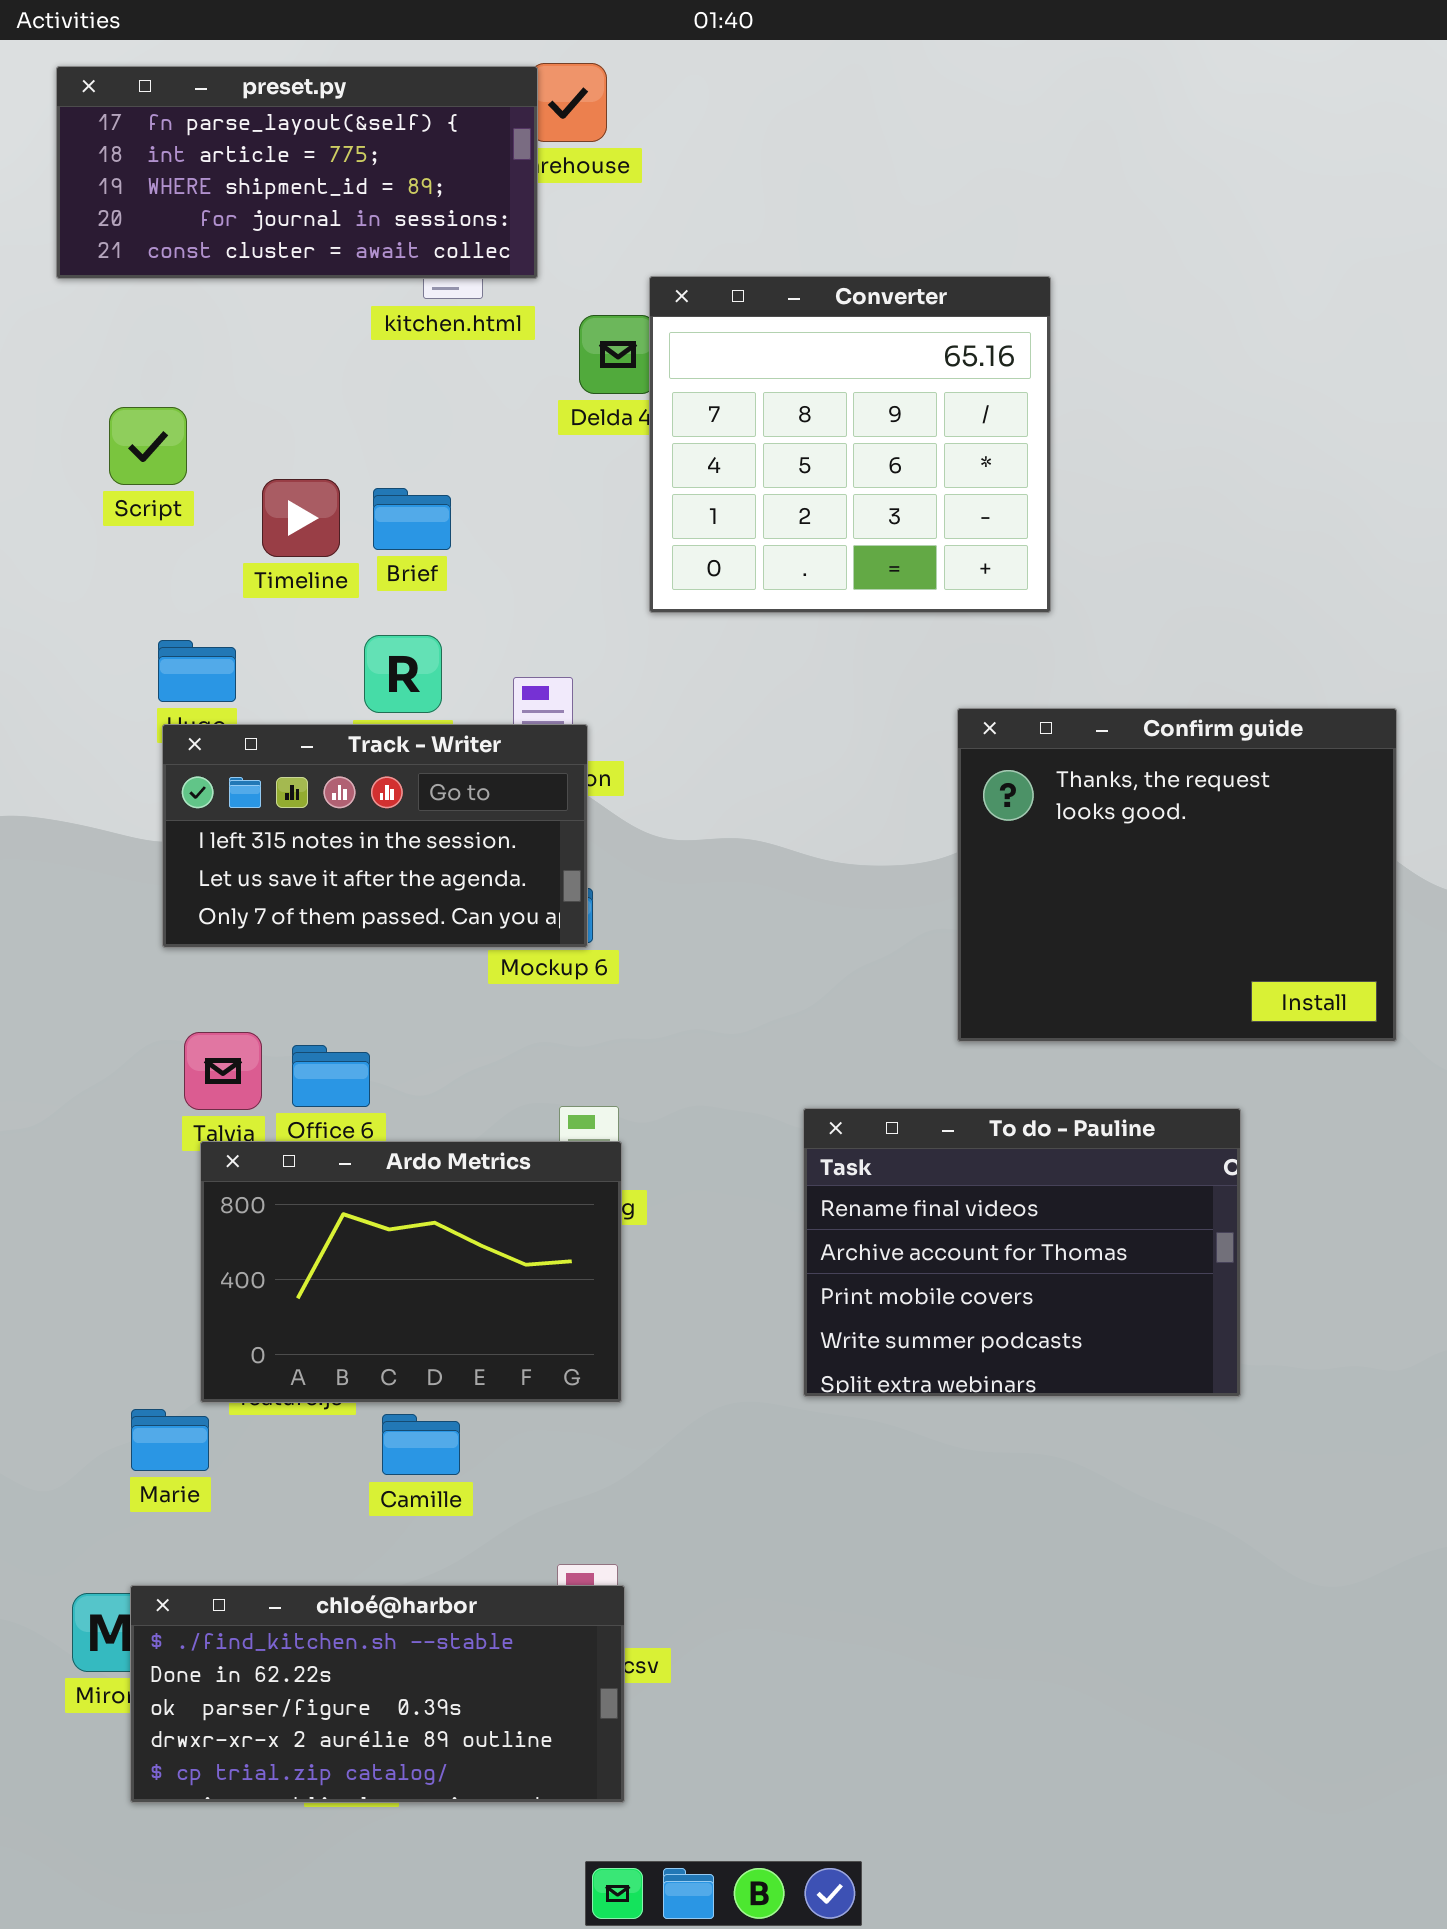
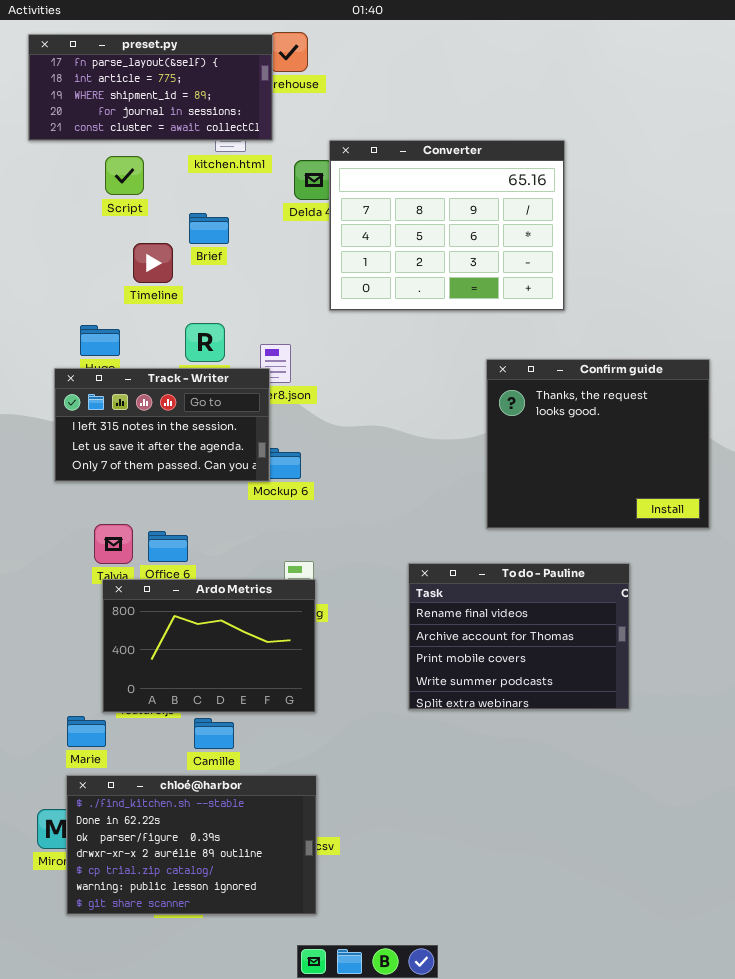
Converter: [649,276,1051,613] -> [329,140,565,311], resized
Script: [109,407,187,485] -> [105,156,144,195], moved
Brief: [373,488,451,550] -> [189,213,229,244], moved
Track - Writer: [162,724,588,948] -> [54,368,270,482], moved
chloé@harbor: [130,1585,625,1803] -> [66,775,317,915], resized

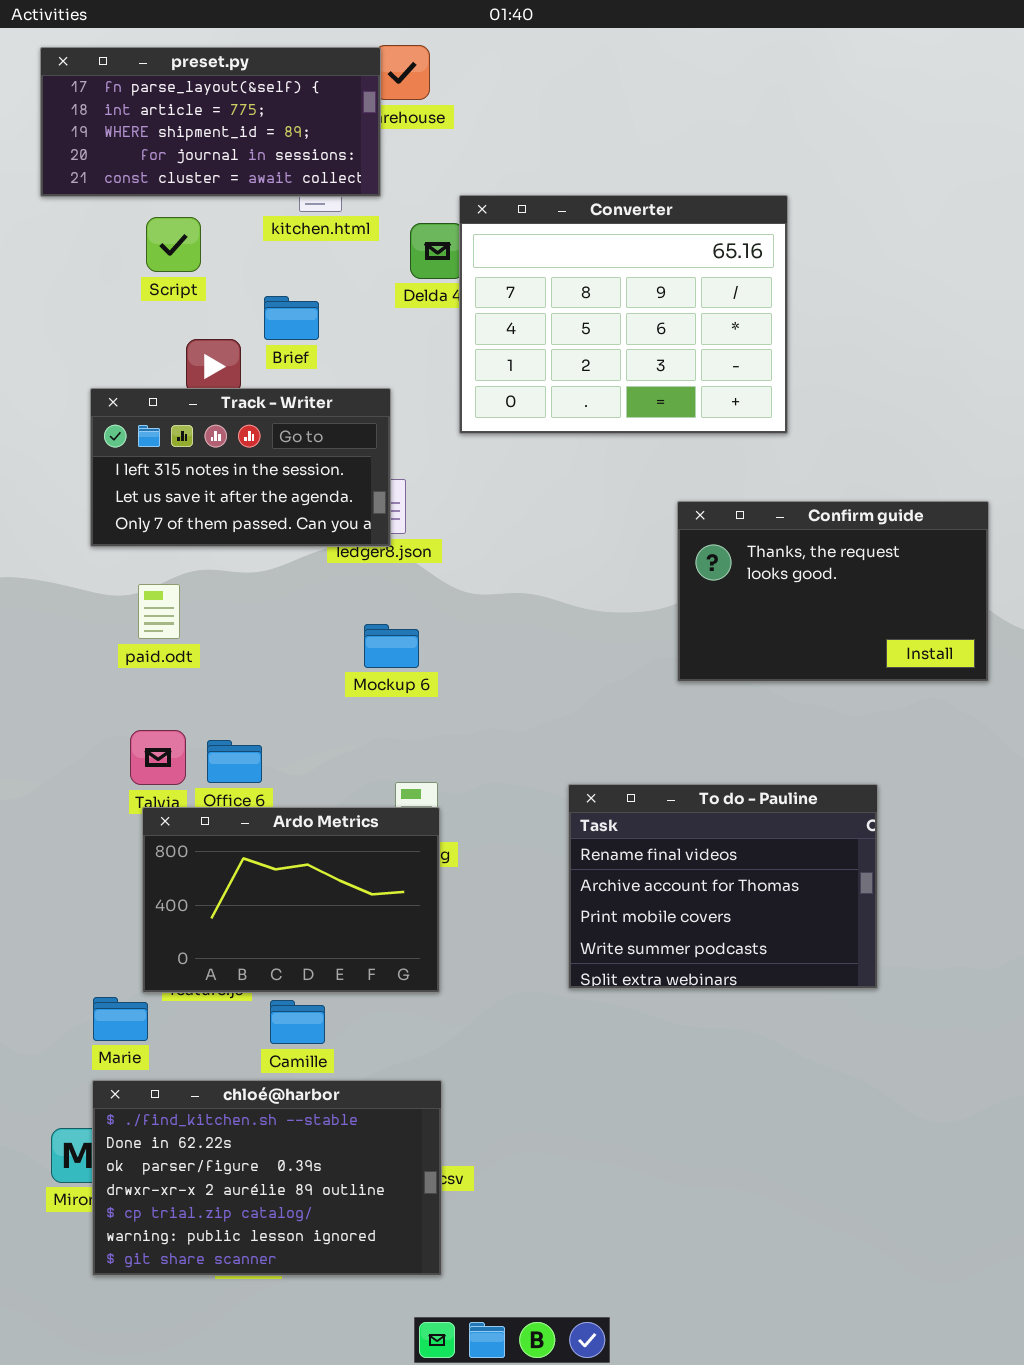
Confirm guide: [486,359,710,529] -> [677,501,989,682], resized
Track - Writer: [54,368,270,482] -> [90,388,391,547], moved

